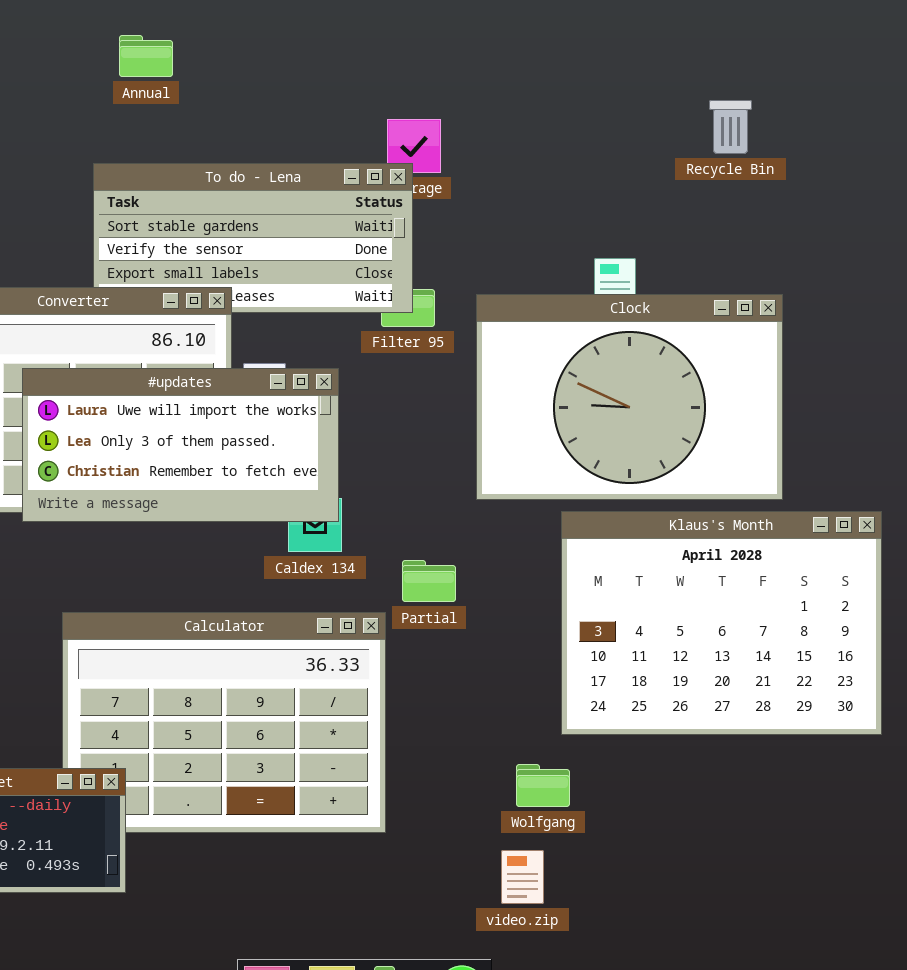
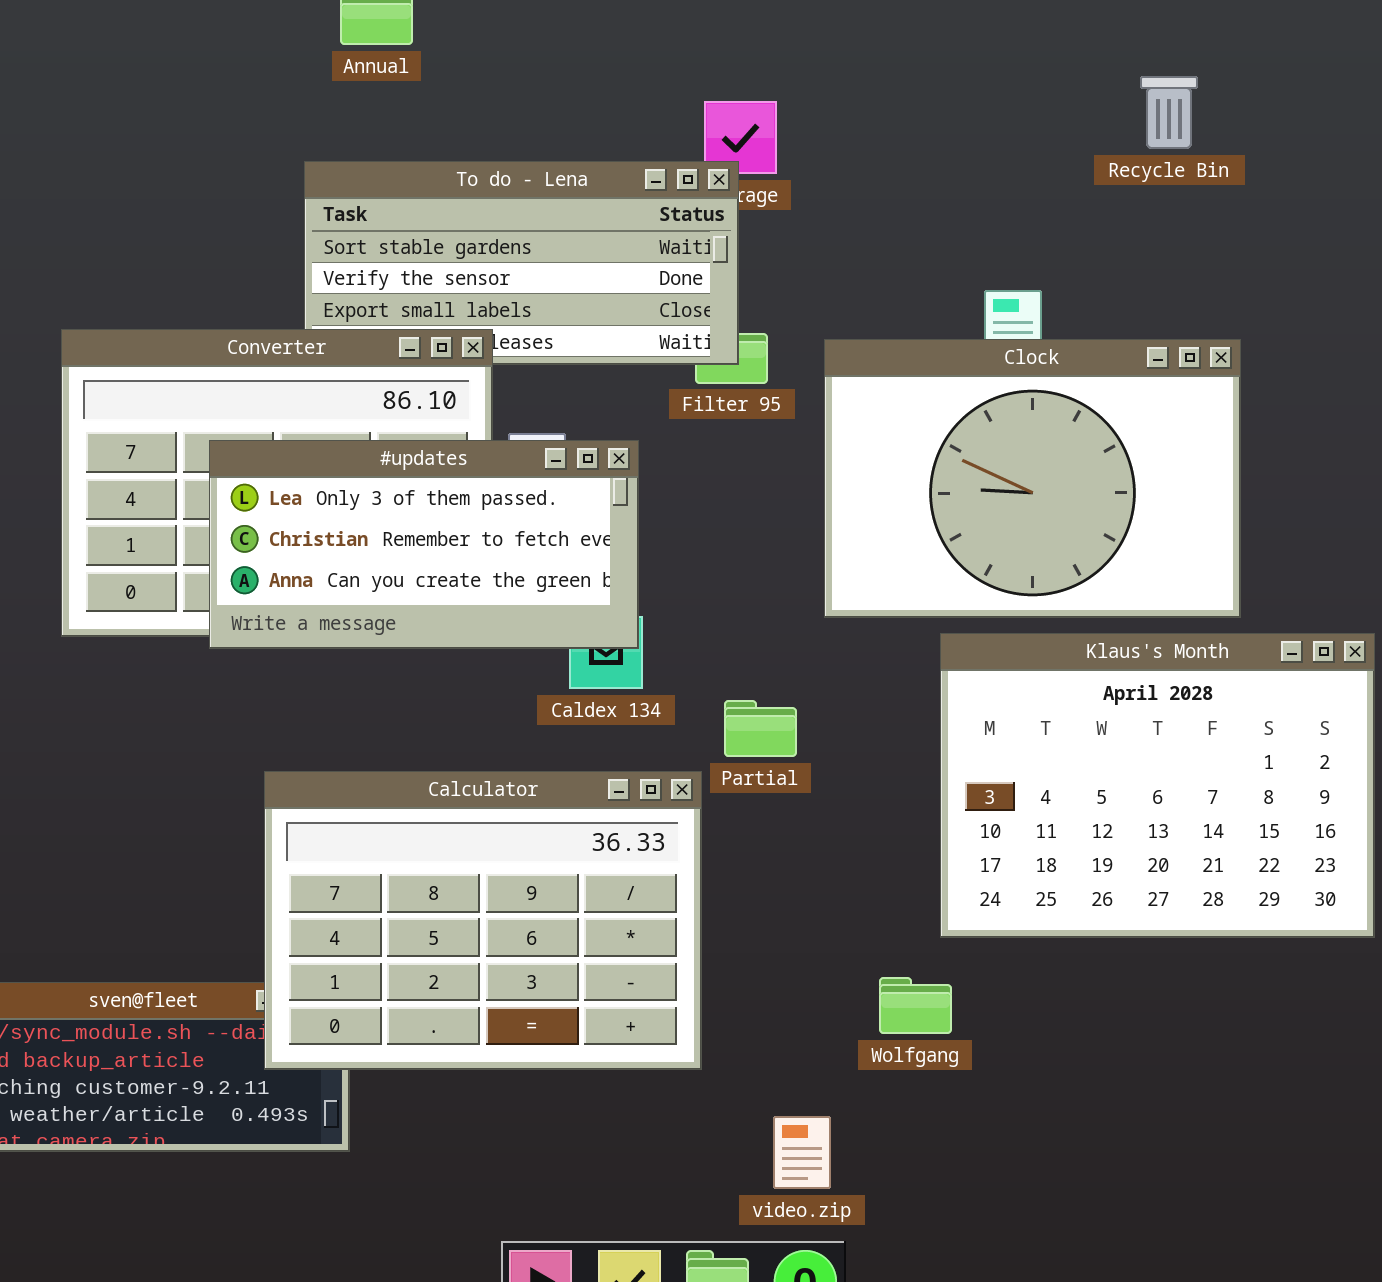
#updates: [22,368,339,522] -> [209,440,639,649], scrolled down 1 row
Calculator: [62,612,386,833] -> [264,771,702,1070], raised
video.zip: [501,850,544,904] -> [773,1116,831,1189], moved

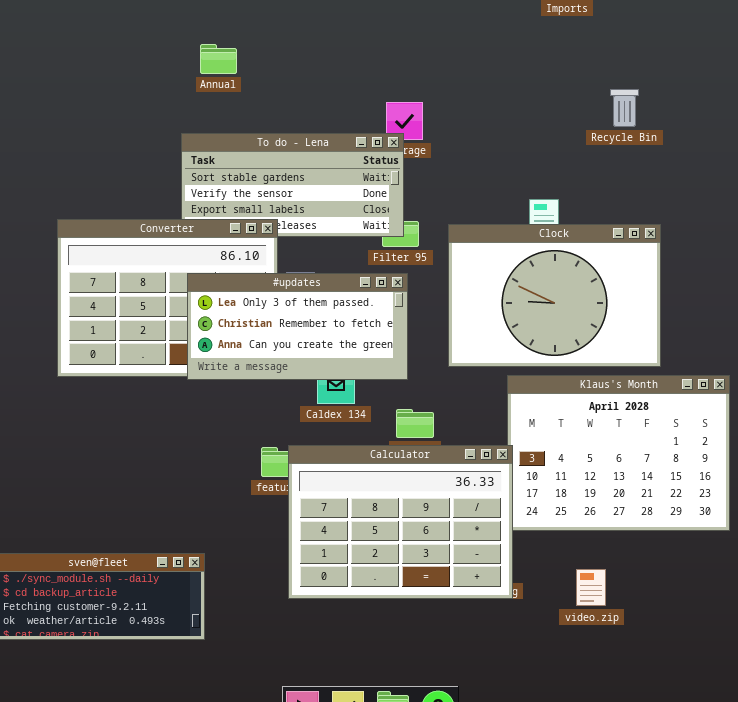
#updates: [209,440,639,649] -> [187,273,408,380], moved
Calculator: [264,771,702,1070] -> [288,445,513,599], moved
video.zip: [773,1116,831,1189] -> [576,569,606,606], moved

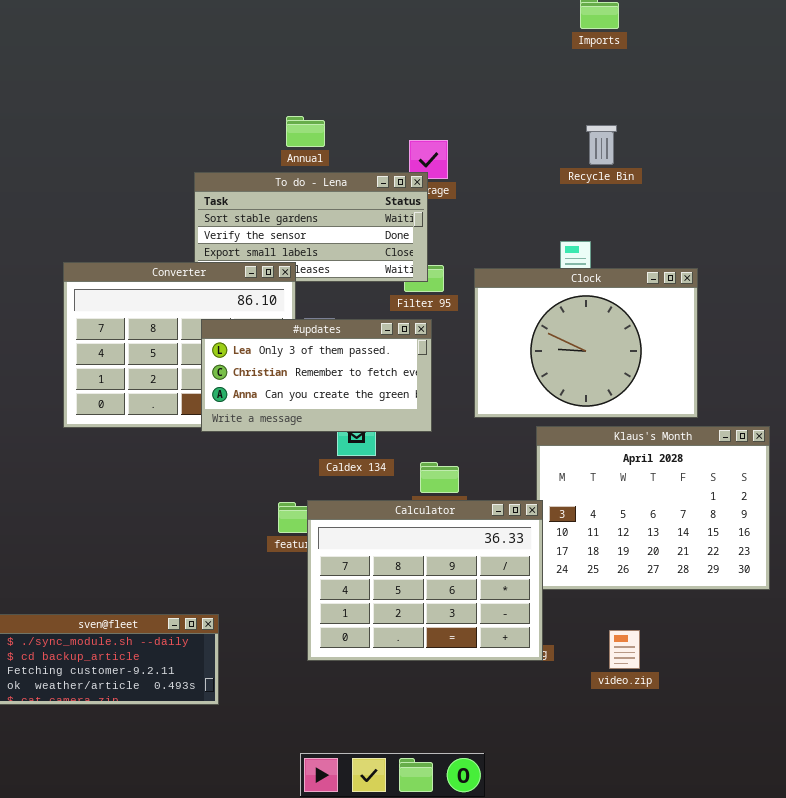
Annual: [200,44,237,74] -> [286,116,325,147], moved
Recycle Bin: [610,89,639,127] -> [586,125,617,165], moved

